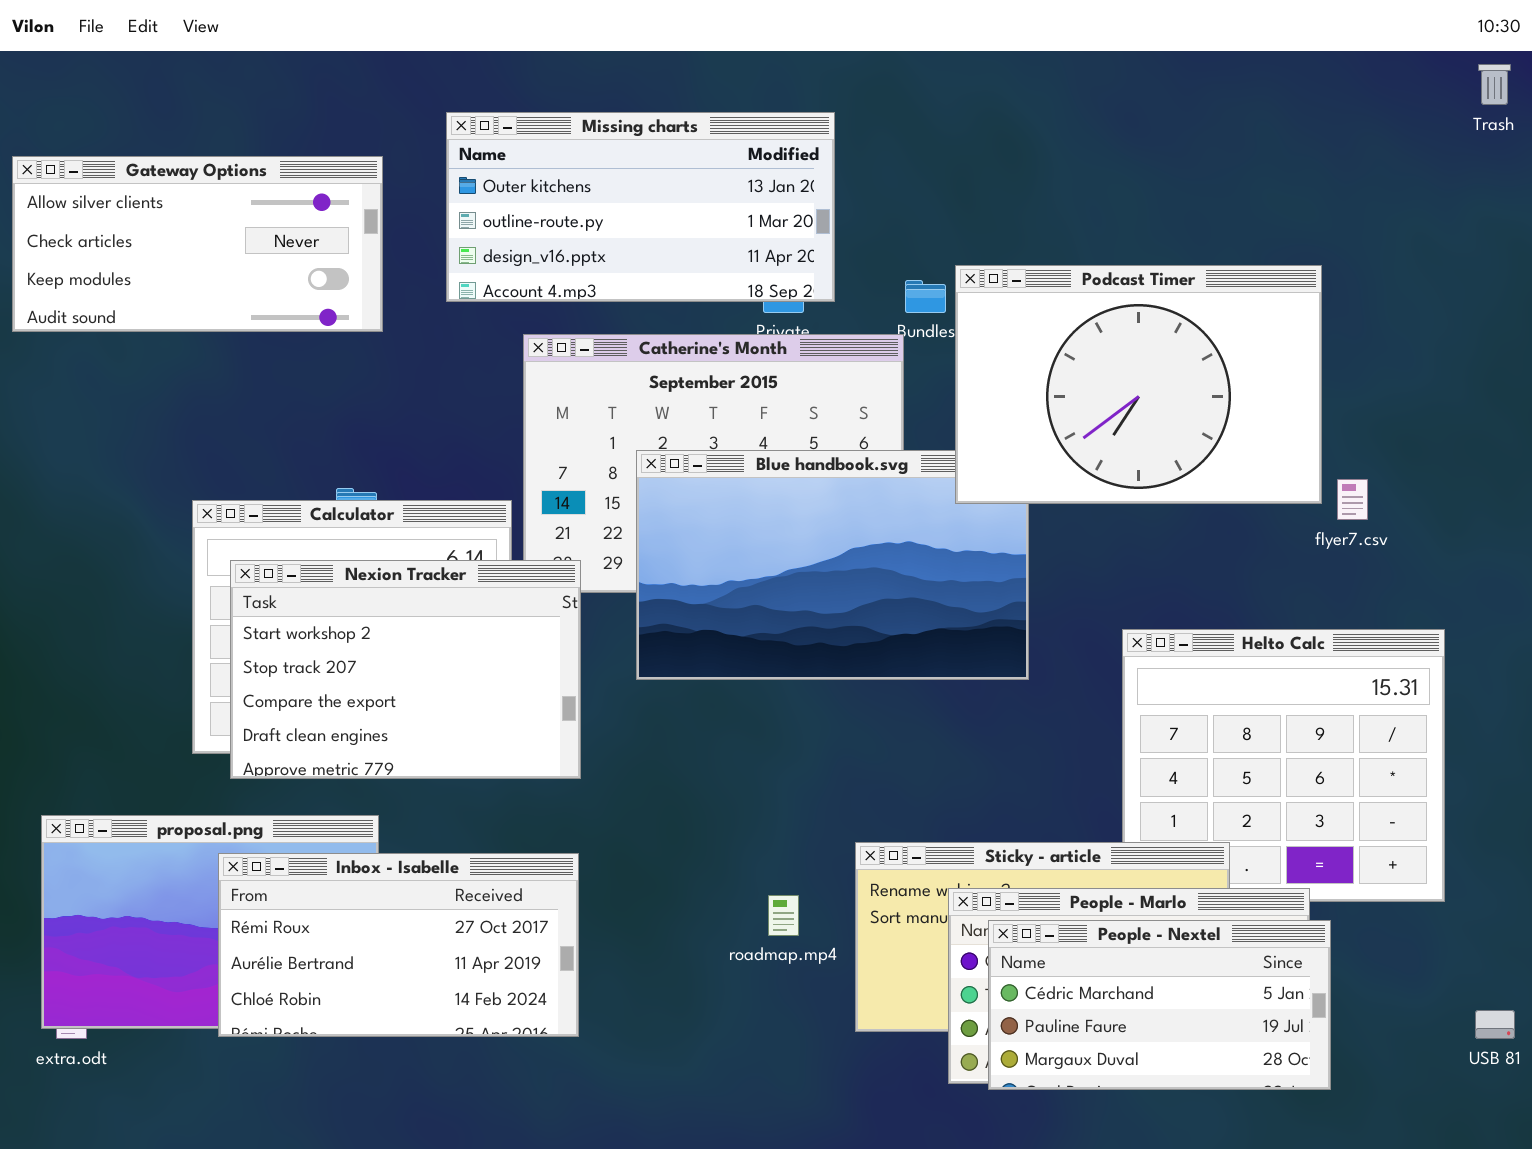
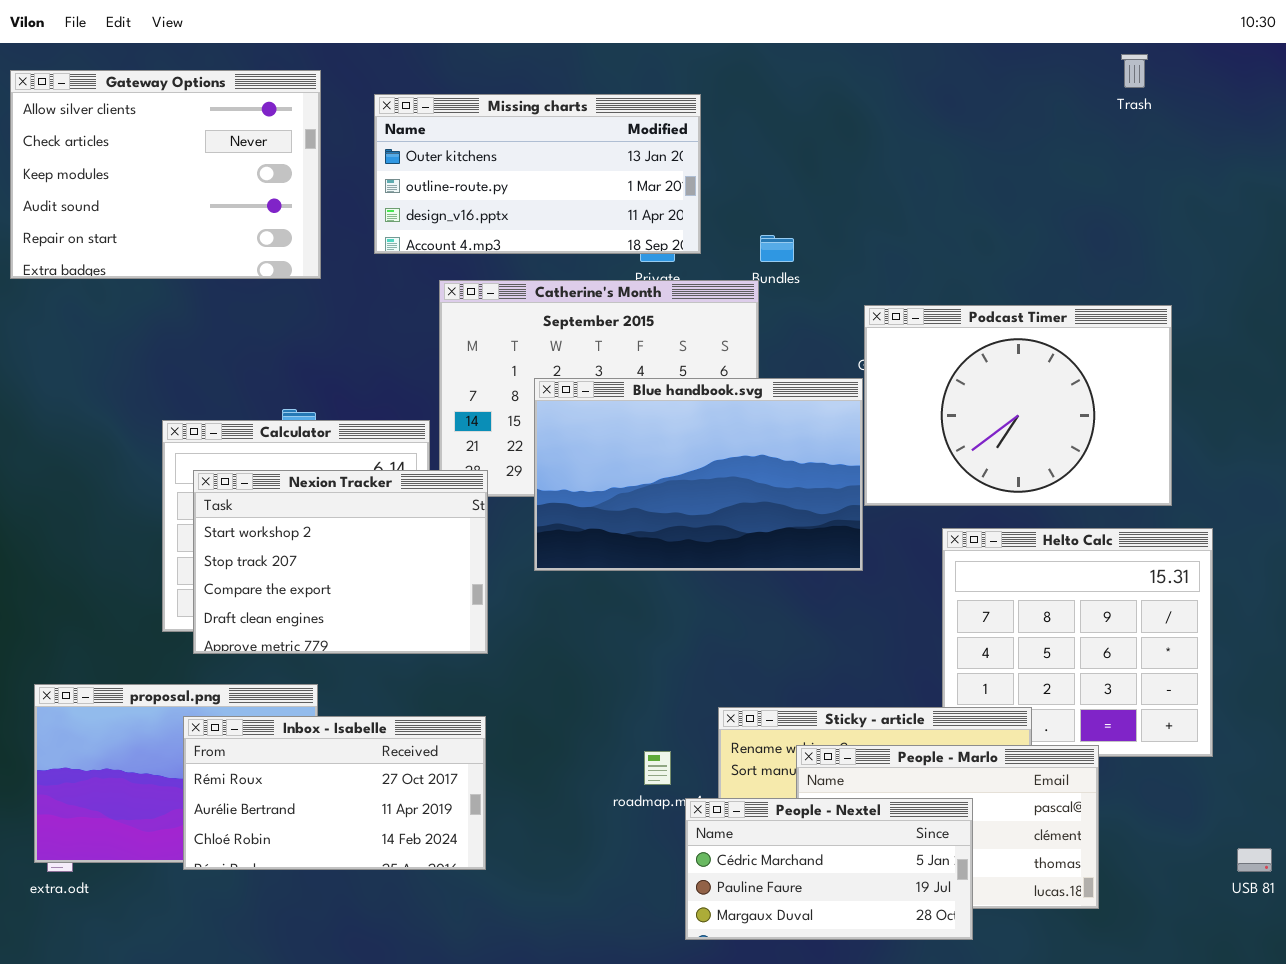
Trash: [1478,64,1511,105] -> [1121,54,1148,88], moved
Gateway Options: [12,156,383,332] -> [10,70,321,279], resized
Podcast Timer: [955,265,1322,504] -> [864,305,1172,506], moved
People - Nextel: [988,920,1331,1090] -> [685,798,973,940], moved

